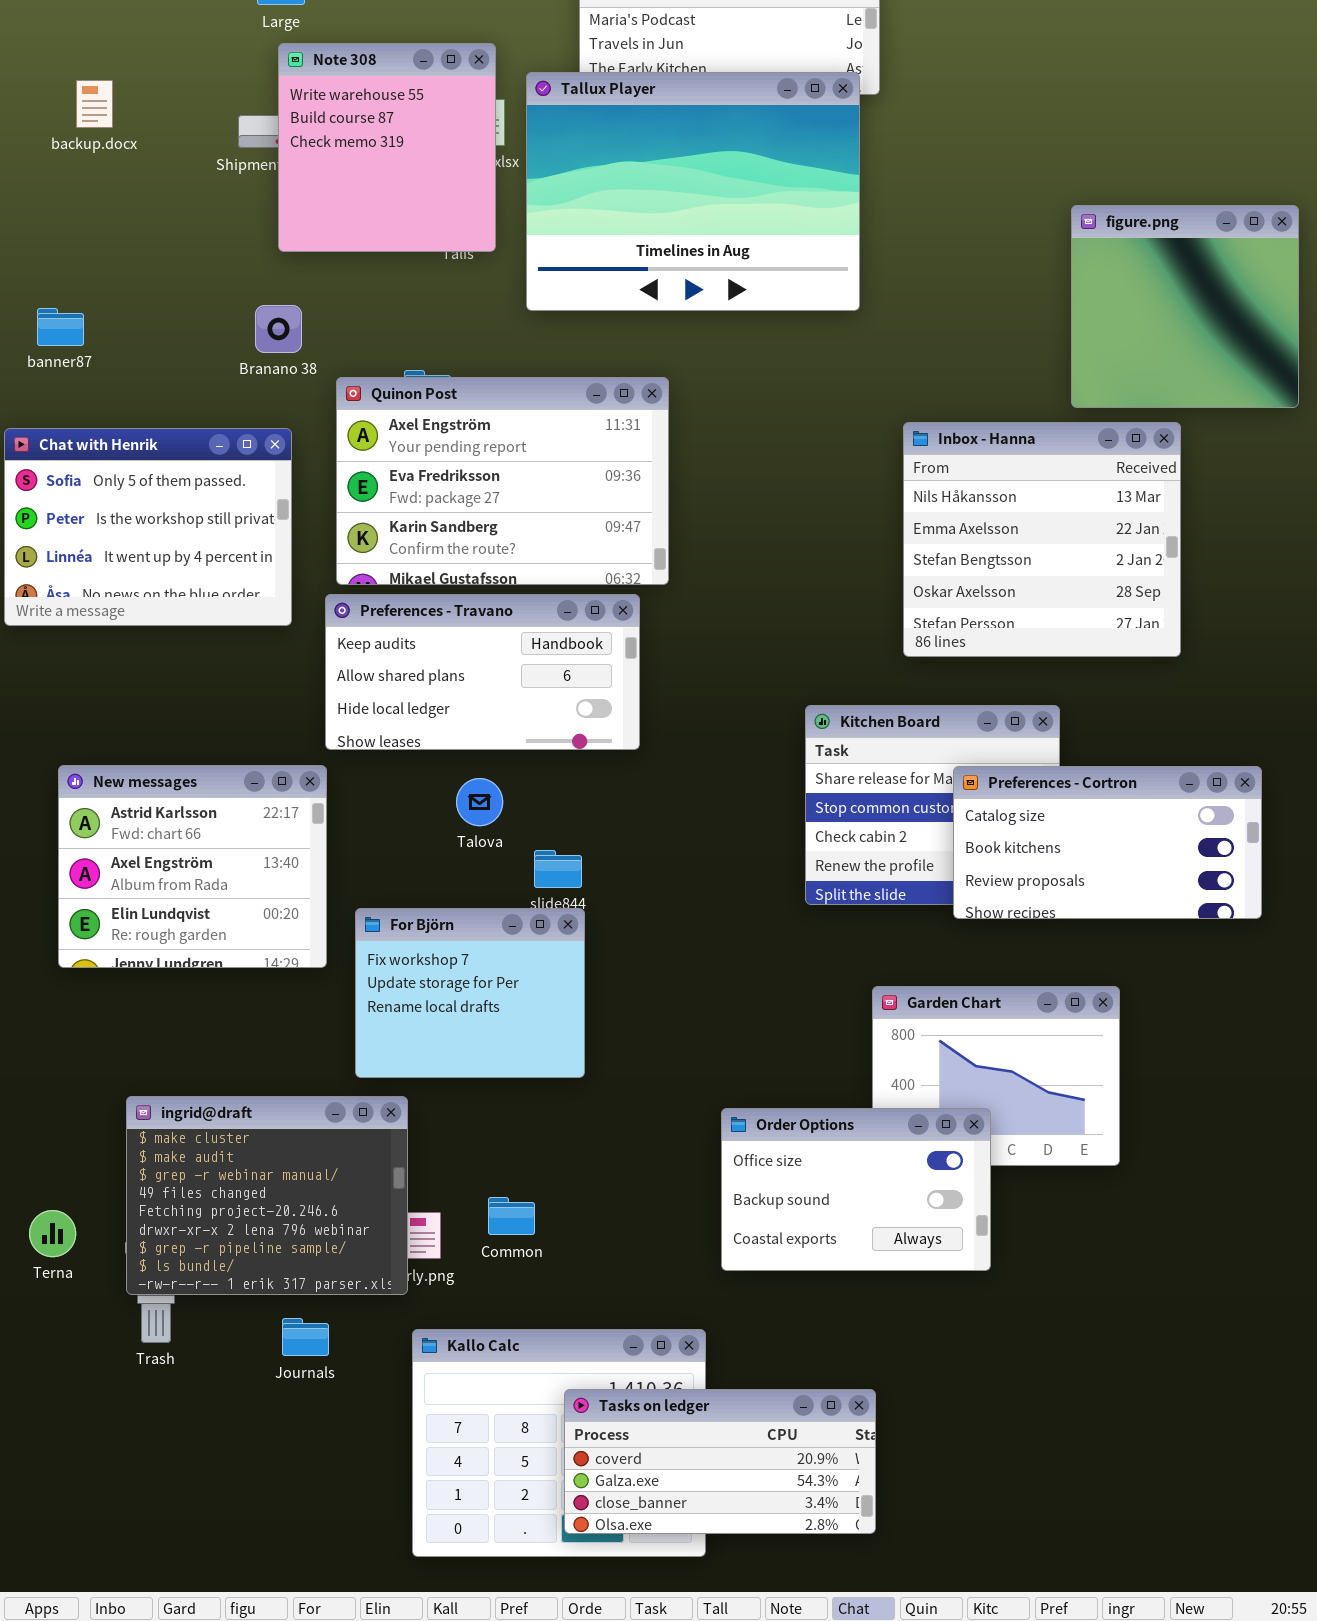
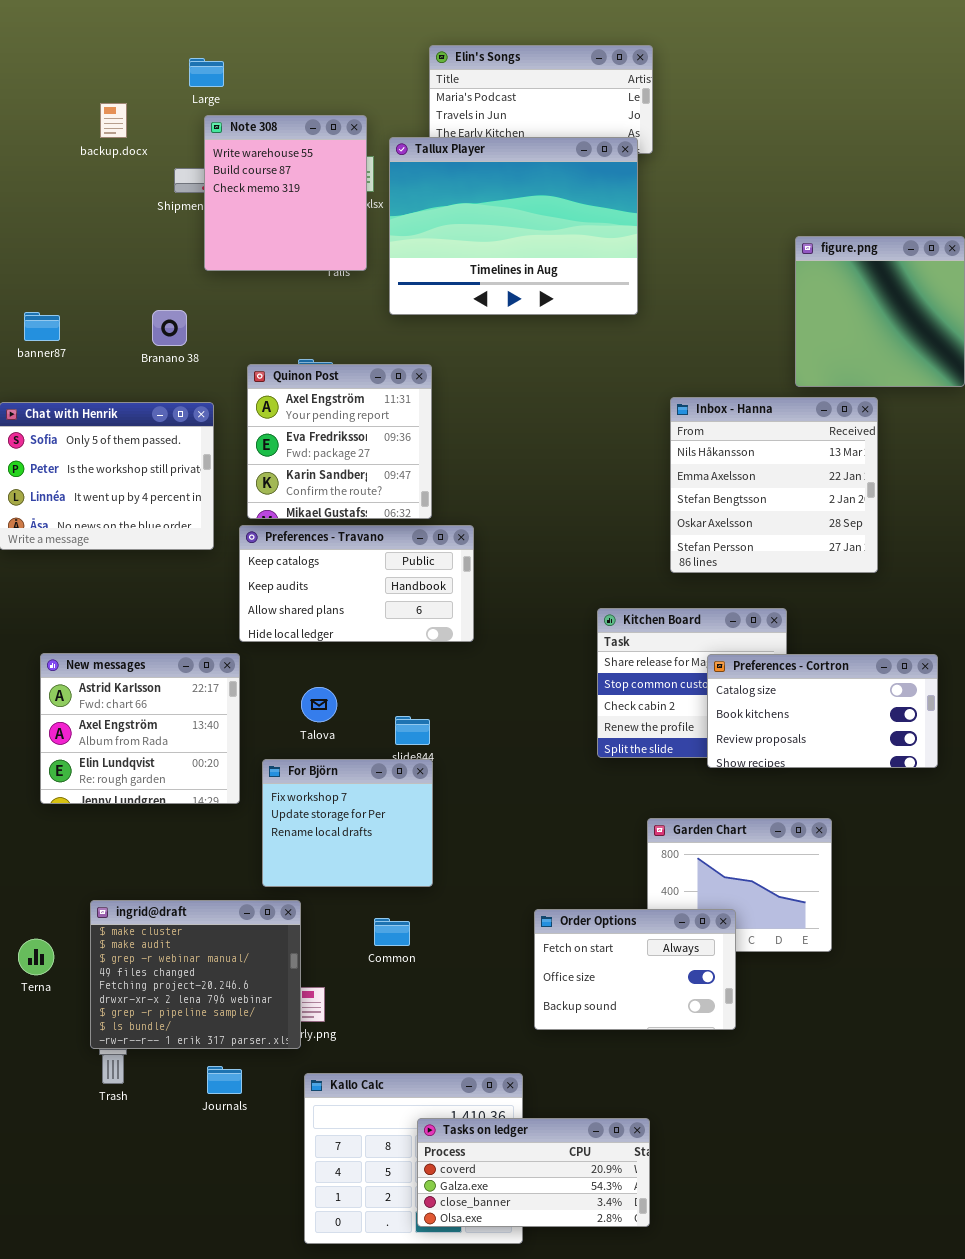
backup.docx: [76,80,113,128] -> [100,103,127,138], moved
Branano 38: [255,305,302,353] -> [152,310,187,346], moved
Quinon Post: [336,377,669,585] -> [247,364,432,519], resized
Preferences - Travano: [325,594,640,750] -> [239,525,474,642], scrolled up 1 row
Talova: [456,778,503,826] -> [301,687,337,722], moved
Order Options: [721,1108,991,1271] -> [534,909,736,1030], scrolled up 1 row
Common: [488,1197,535,1235] -> [374,918,410,946], moved
Terna: [29,1210,76,1257] -> [18,939,54,975], moved

